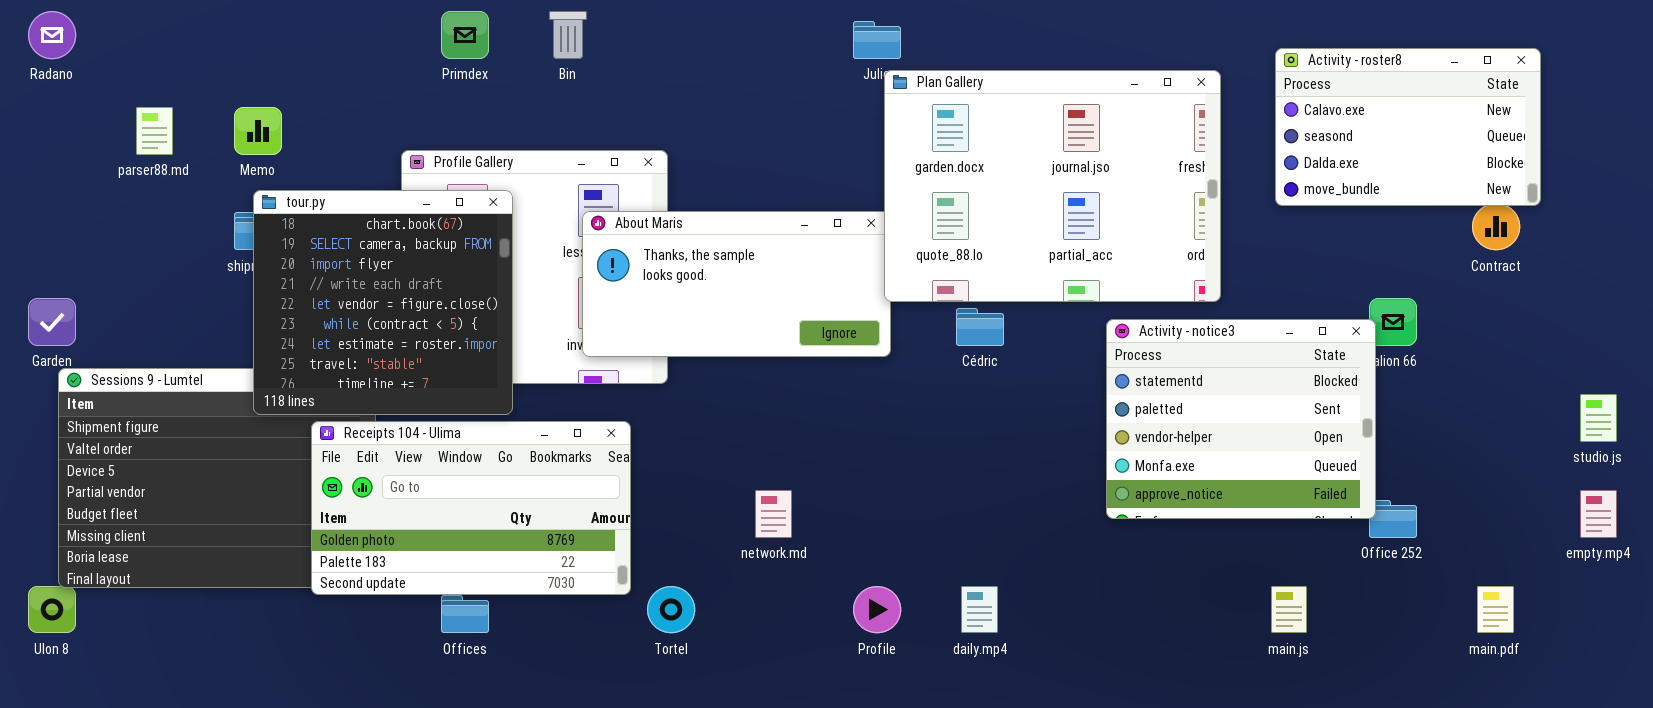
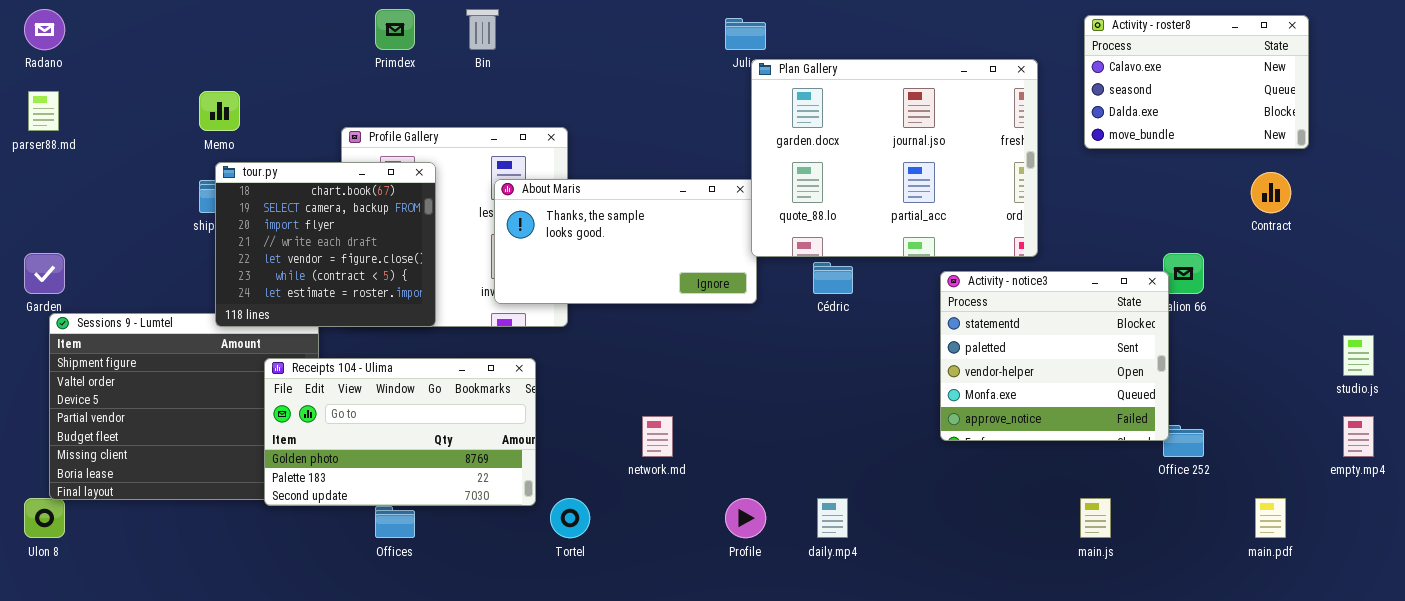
Activity - roster8: [1275,48,1541,206] -> [1084,15,1309,149], moved
parser88.md: [136,107,173,155] -> [28,91,59,131], moved
tour.py: [253,190,513,415] -> [215,162,436,327], resized

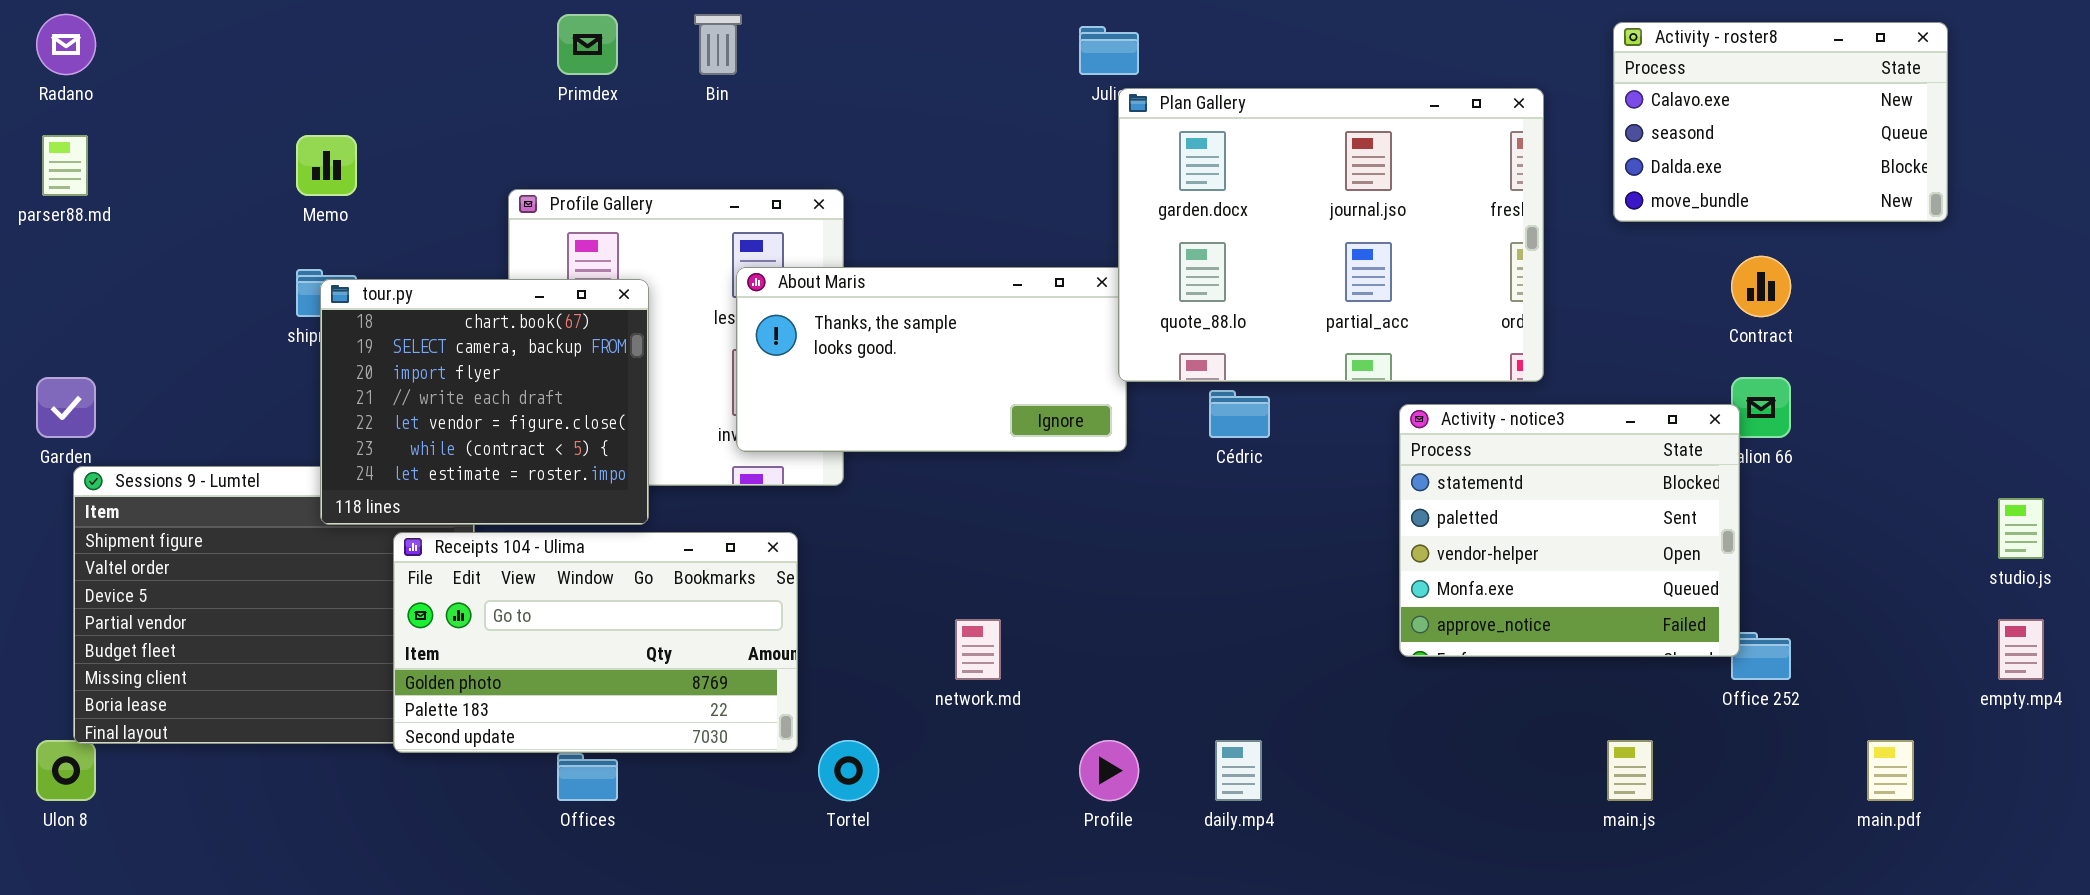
tour.py: [215,162,436,327] -> [320,279,649,525], moved
Contract: [1251,172,1291,213] -> [1731,256,1791,317], moved

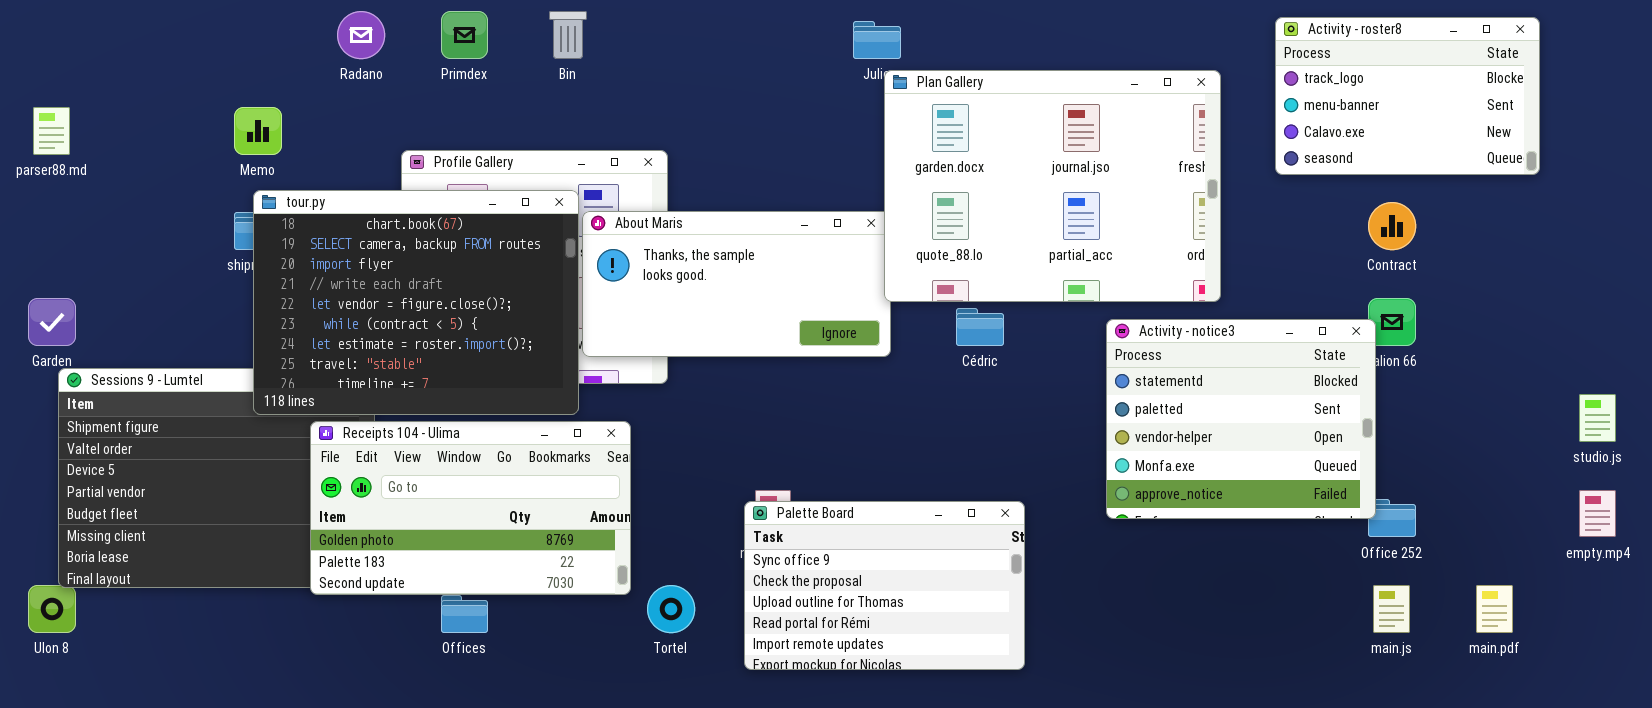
Radano: [36,14,96,75] -> [337,11,385,59], moved
Activity - roster8: [1613,22,1948,222] -> [1275,17,1540,175], scrolled up 2 rows
tour.py: [320,279,649,525] -> [253,190,579,415], resized
Palette Board: none -> [744,501,1025,670], opened
main.js: [1607,740,1653,801] -> [1373,585,1410,633], moved

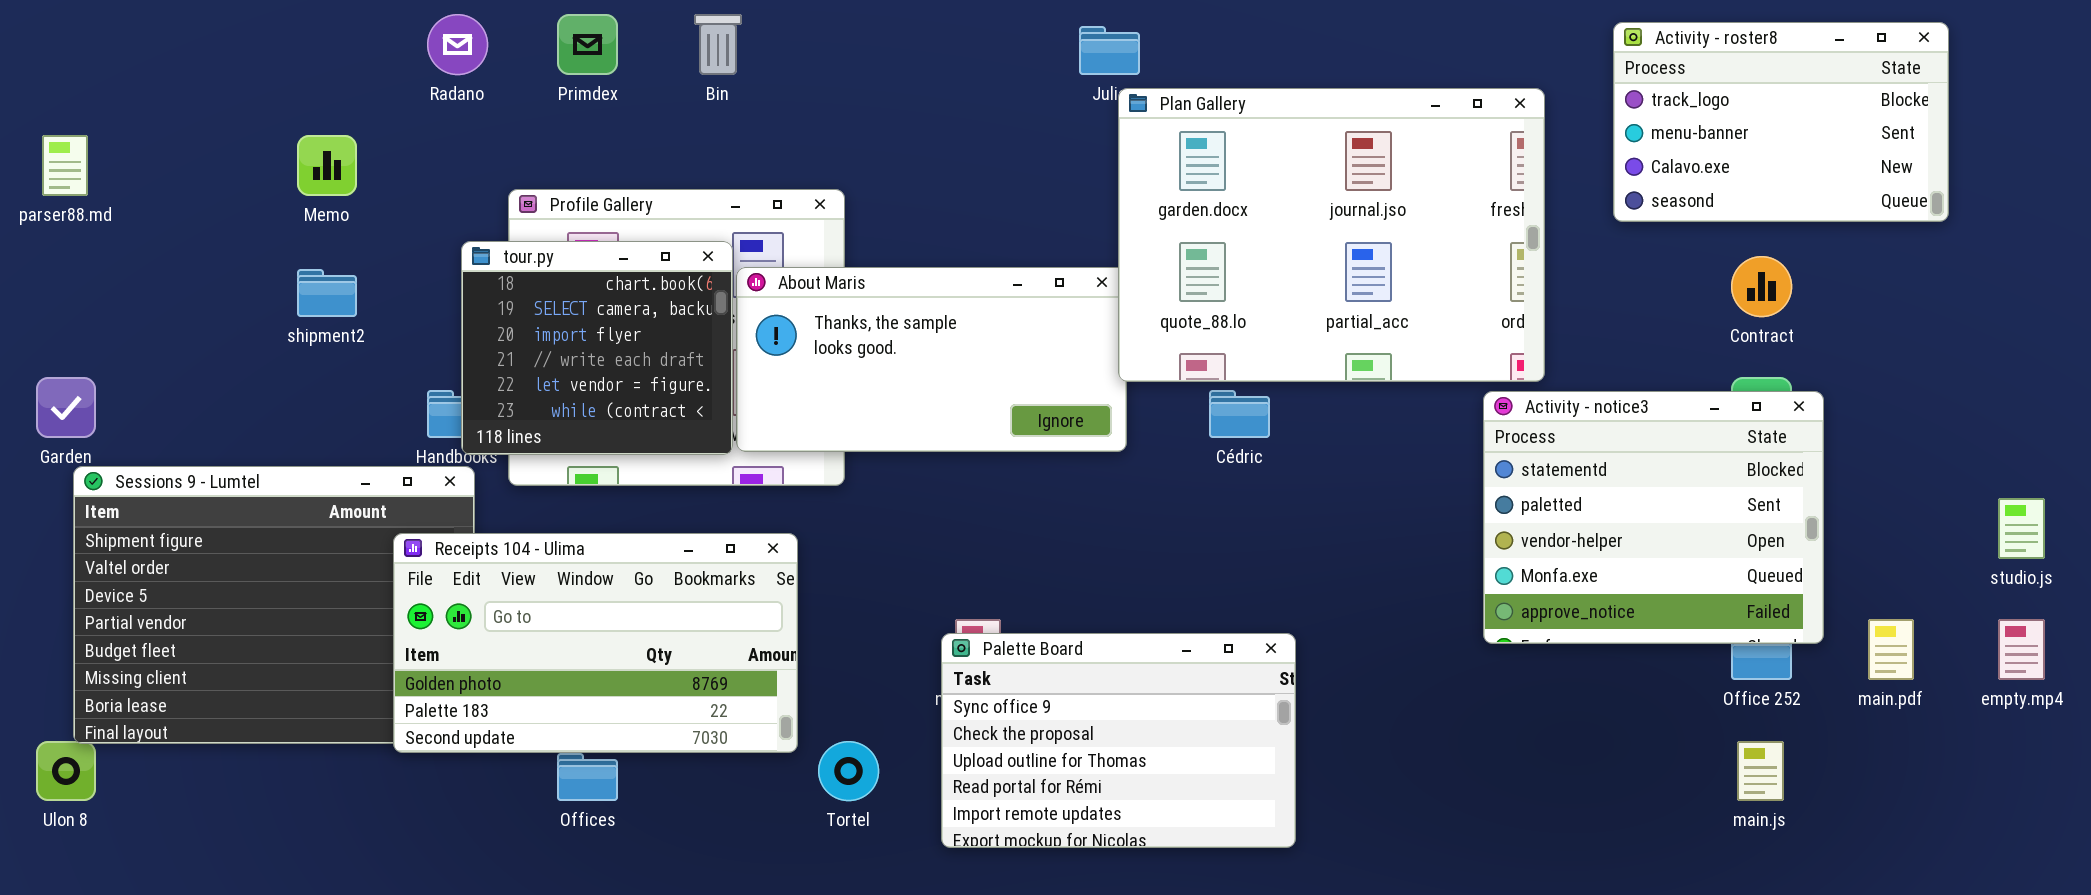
tour.py: [253,190,579,415] -> [461,241,733,455], resized
Activity - notice3: [1106,319,1376,519] -> [1483,391,1824,644], moved
main.pdf: [1476,585,1513,633] -> [1868,619,1914,680], moved

